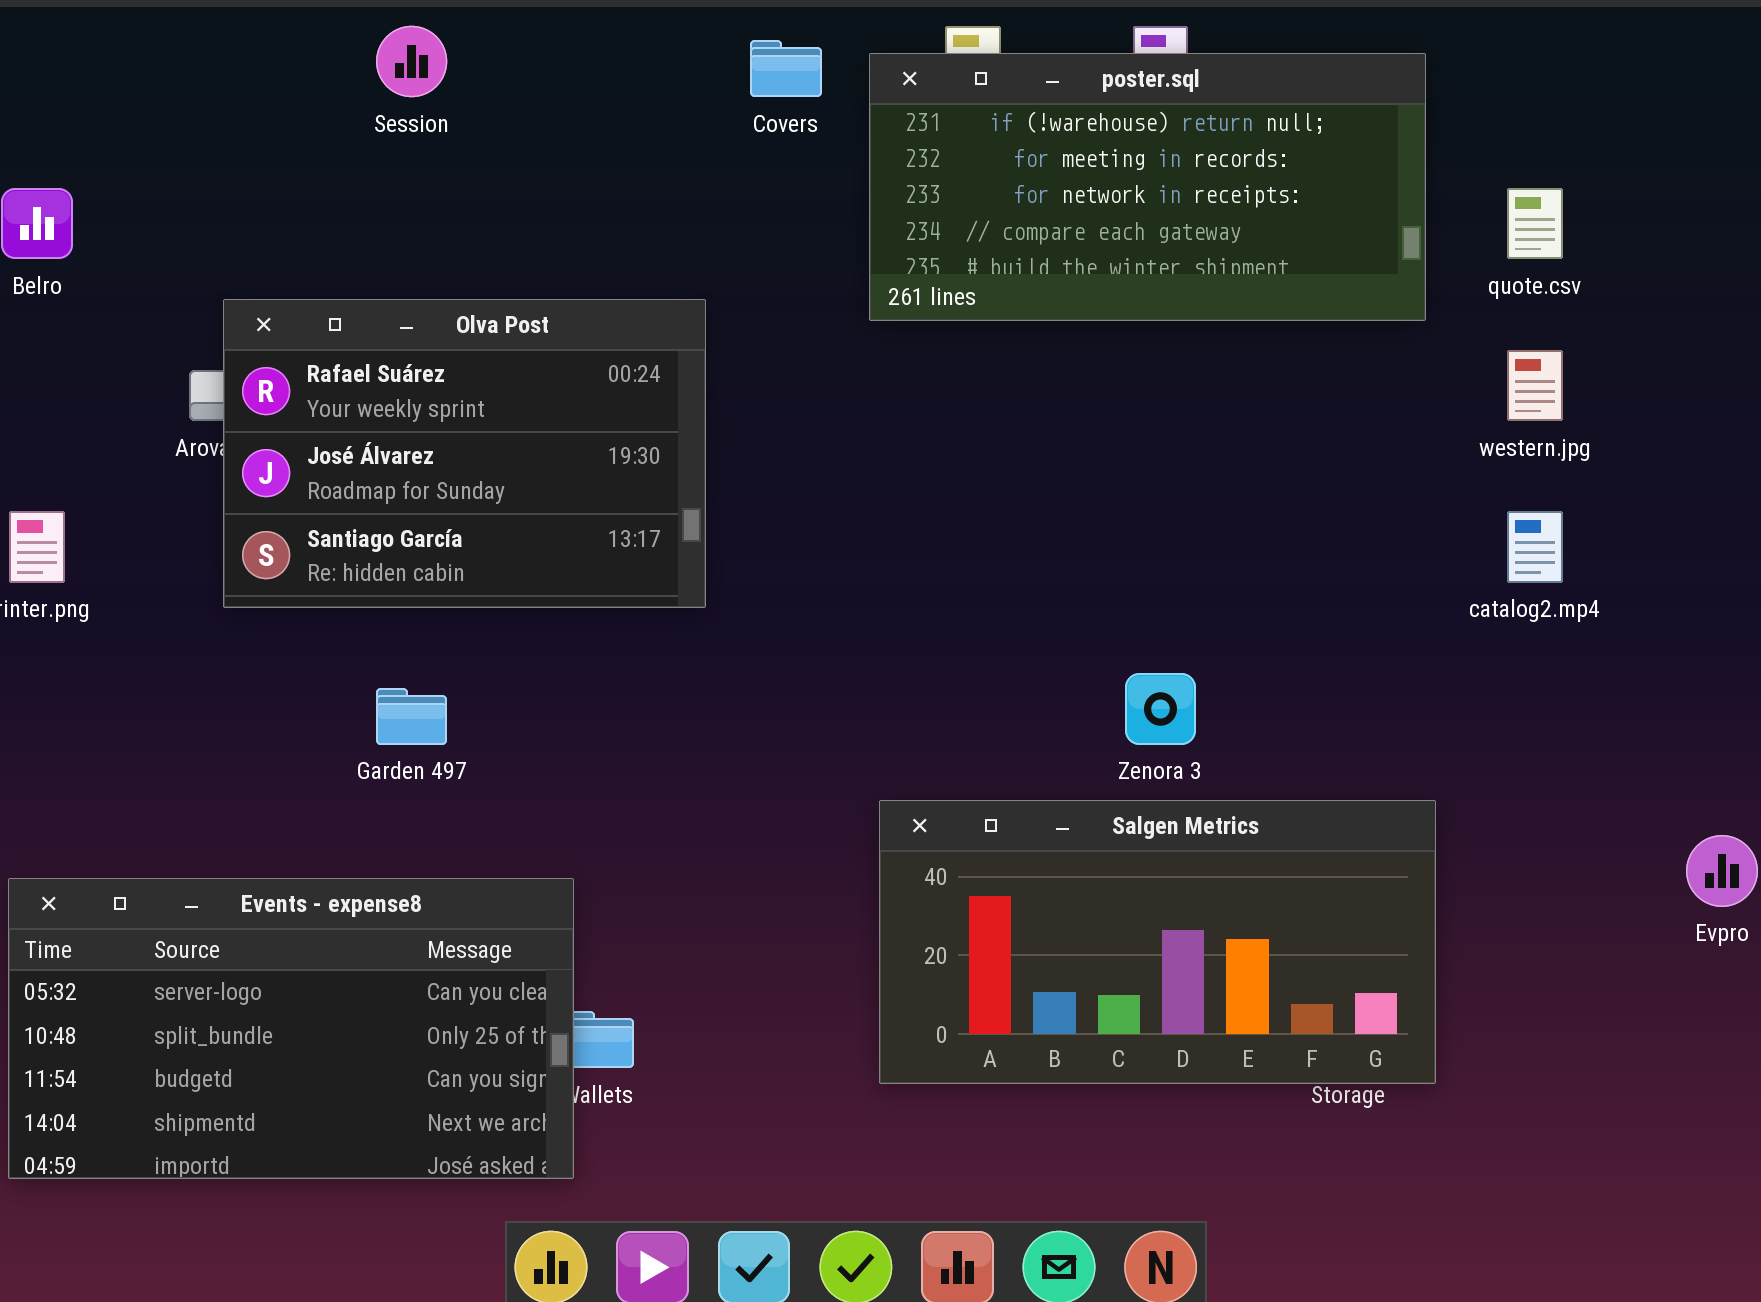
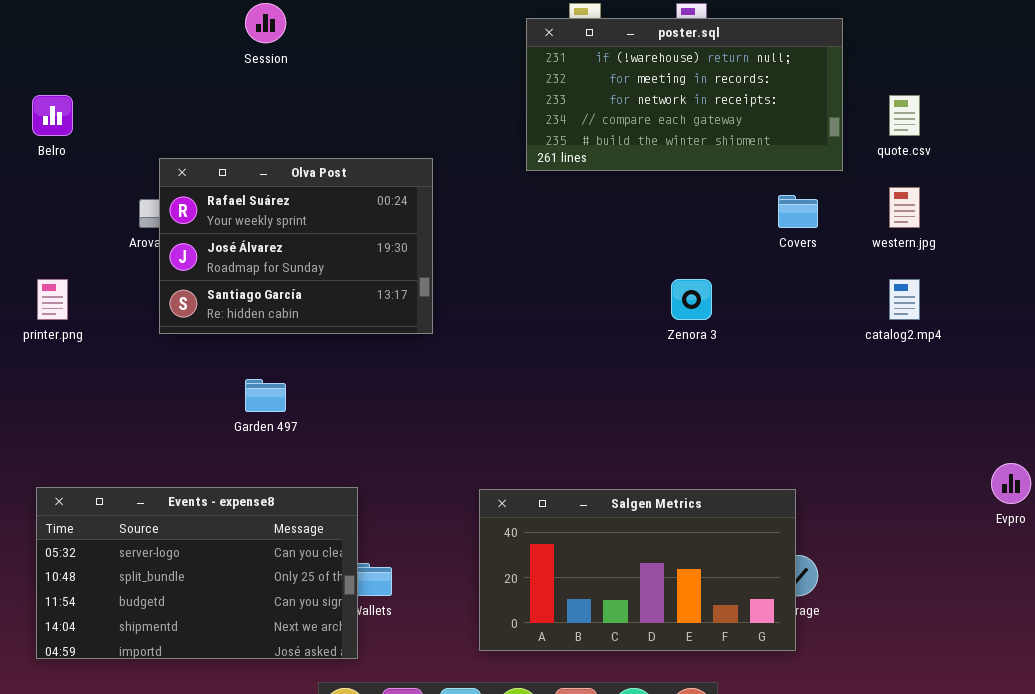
Covers: [750,40,822,97] -> [778,195,818,228], moved
Zenora 3: [1125,673,1196,745] -> [671,279,712,320], moved
Salgen Metrics: [879,800,1436,1084] -> [479,489,796,651], moved

